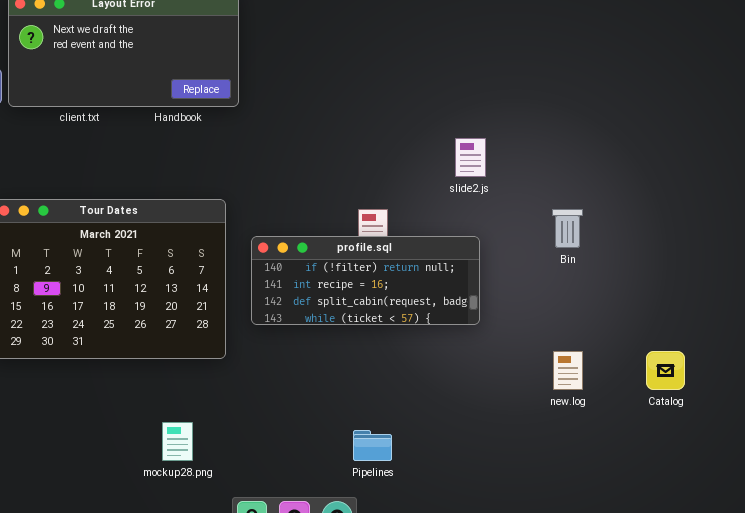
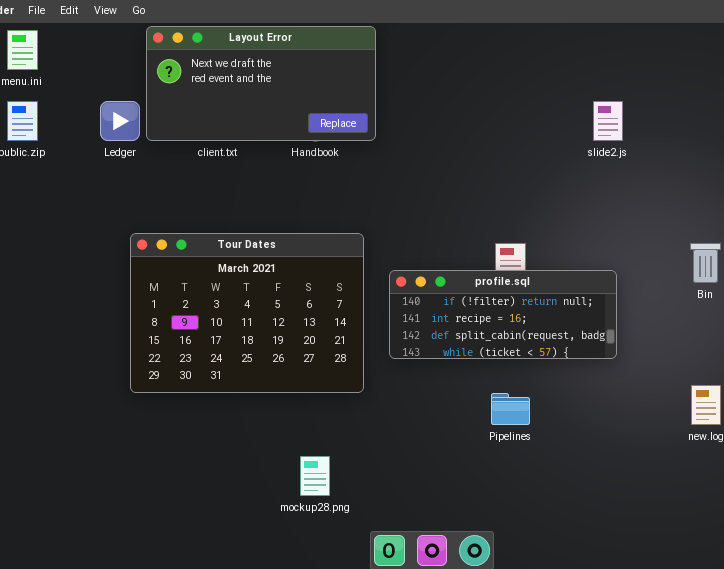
slide2.js: [455,138,486,177] -> [593,101,623,141], moved
Pipelines: [353,430,392,461] -> [491,393,530,425], moved

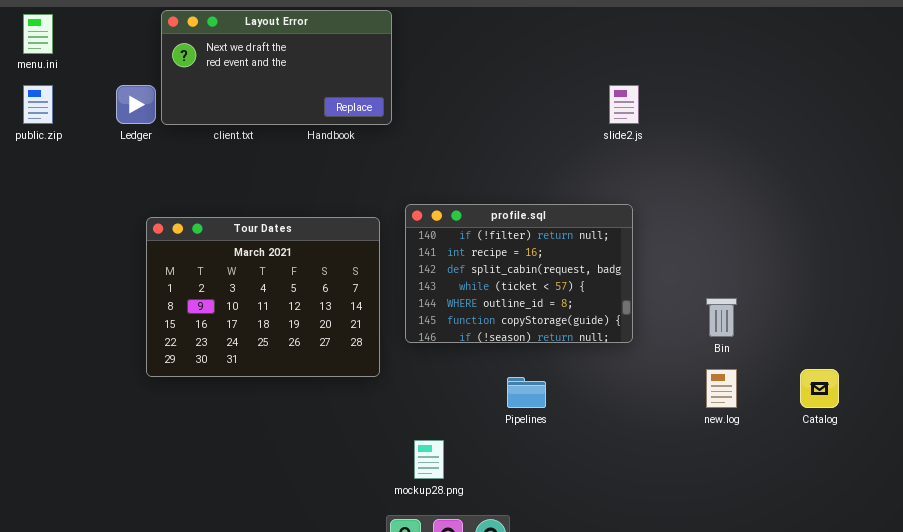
Bin: [690,243,721,283] -> [706,298,737,337], moved
profile.sql: [389,270,617,359] -> [405,204,633,343], resized
mockup28.png: [300,456,330,496] -> [414,440,444,479], moved

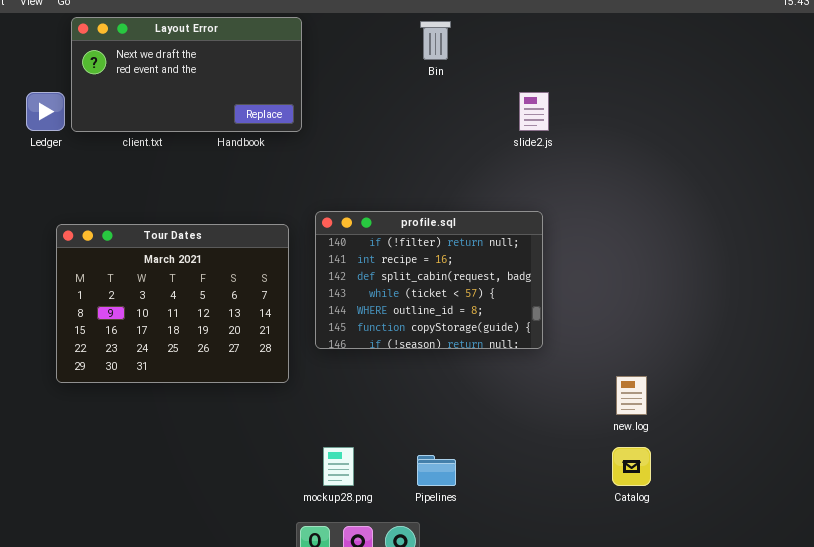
Bin: [706,298,737,337] -> [420,21,451,60], moved
Catalog: [800,369,839,408] -> [612,447,651,486], moved
Pipelines: [507,377,546,408] -> [417,455,456,486], moved

